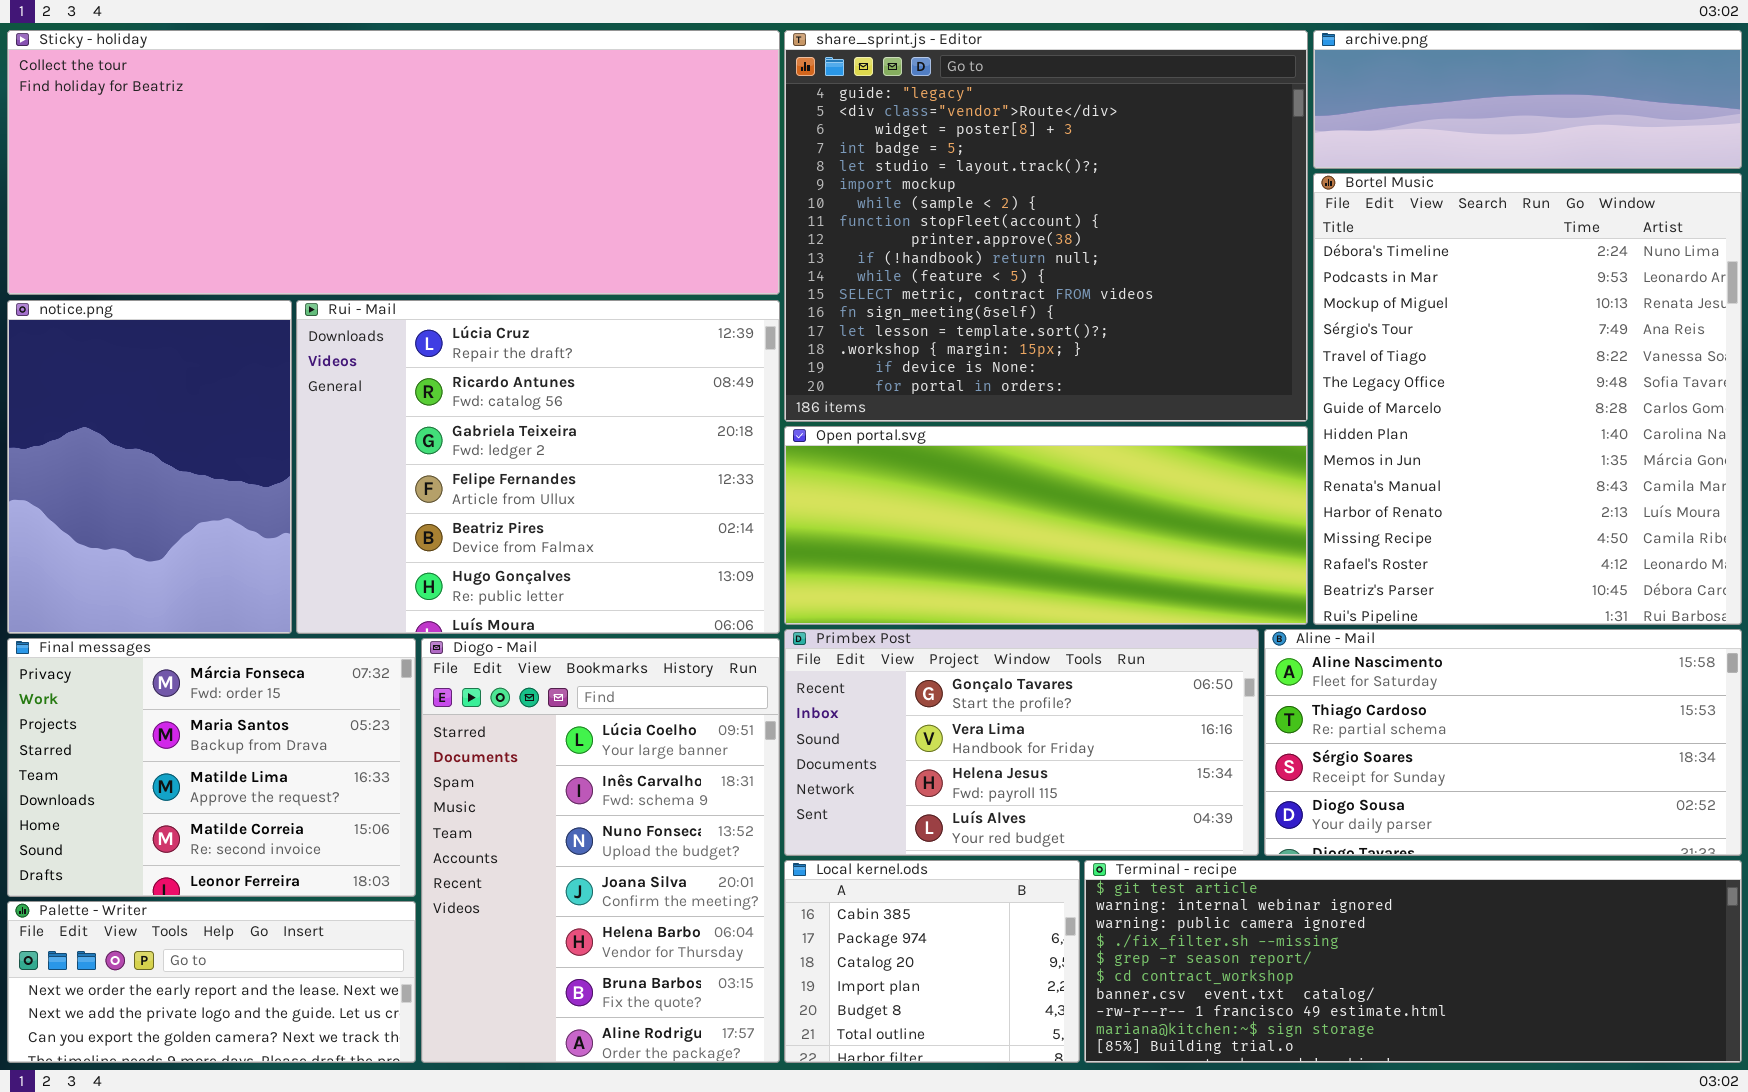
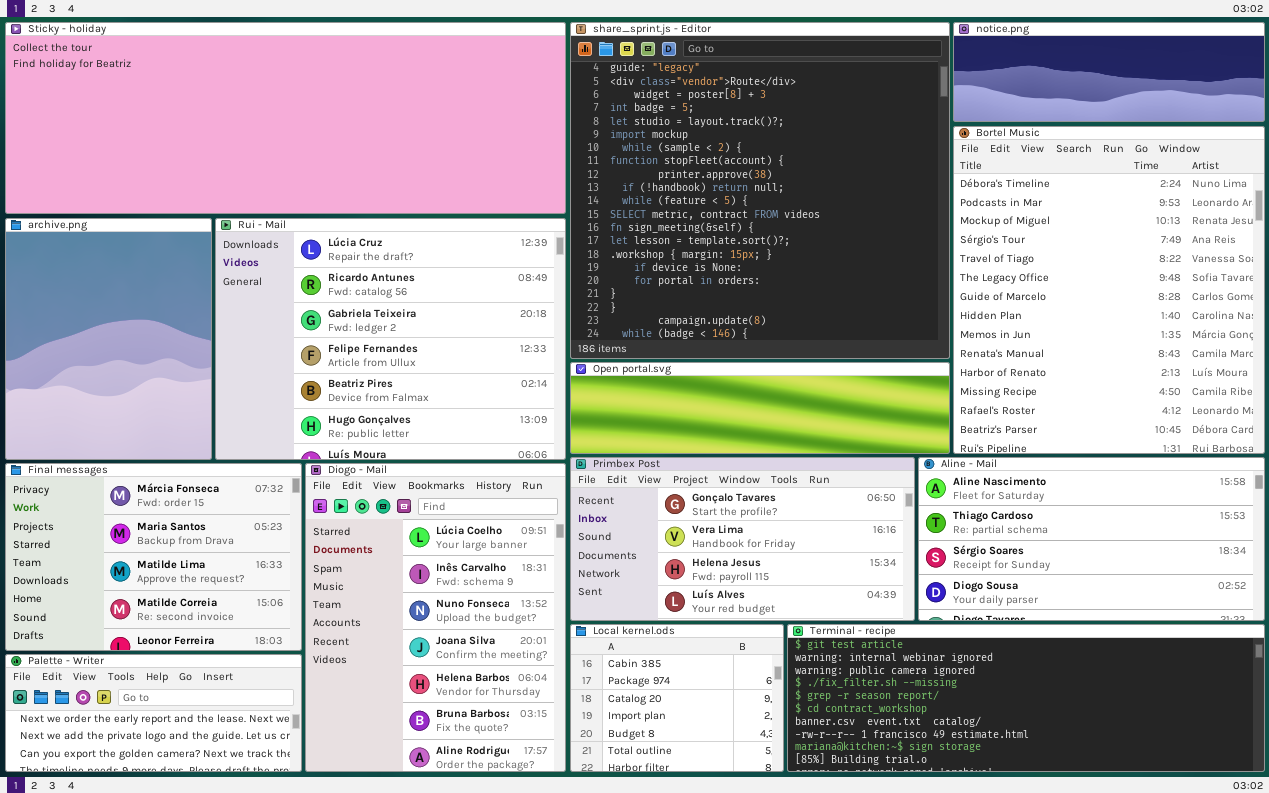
share_sprint.js - Editor: [784,30,1308,422] -> [570,22,950,359], resized
archive.png: [1313,30,1742,169] -> [5,218,212,460], moved, resized
notice.png: [7,300,292,634] -> [953,22,1265,122], moved, resized
Open portal.svg: [784,426,1308,625] -> [570,362,950,454], resized

